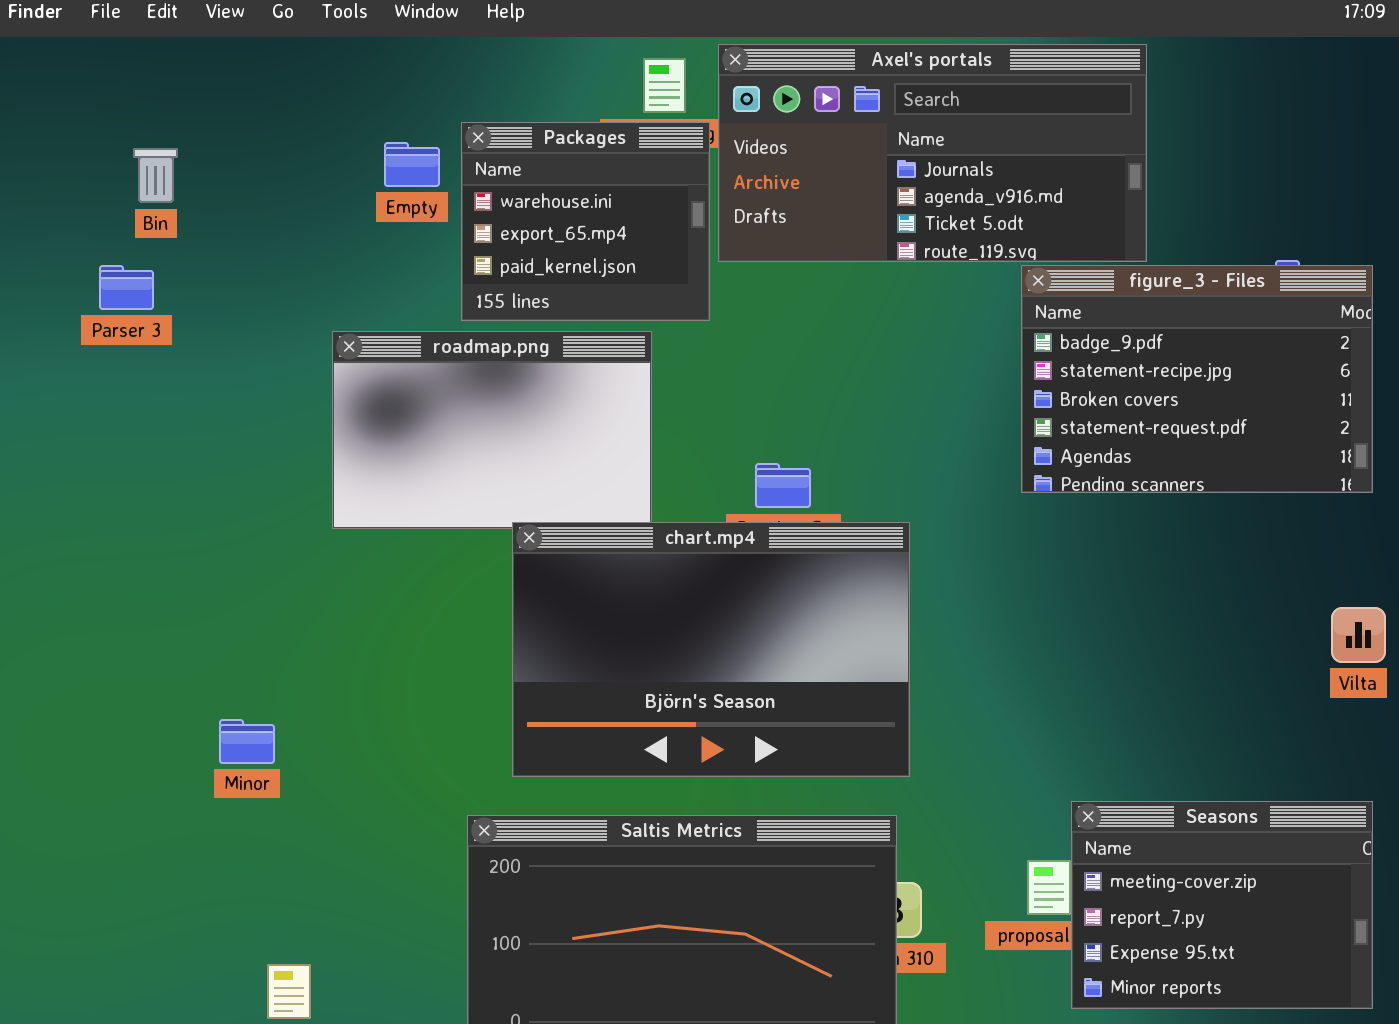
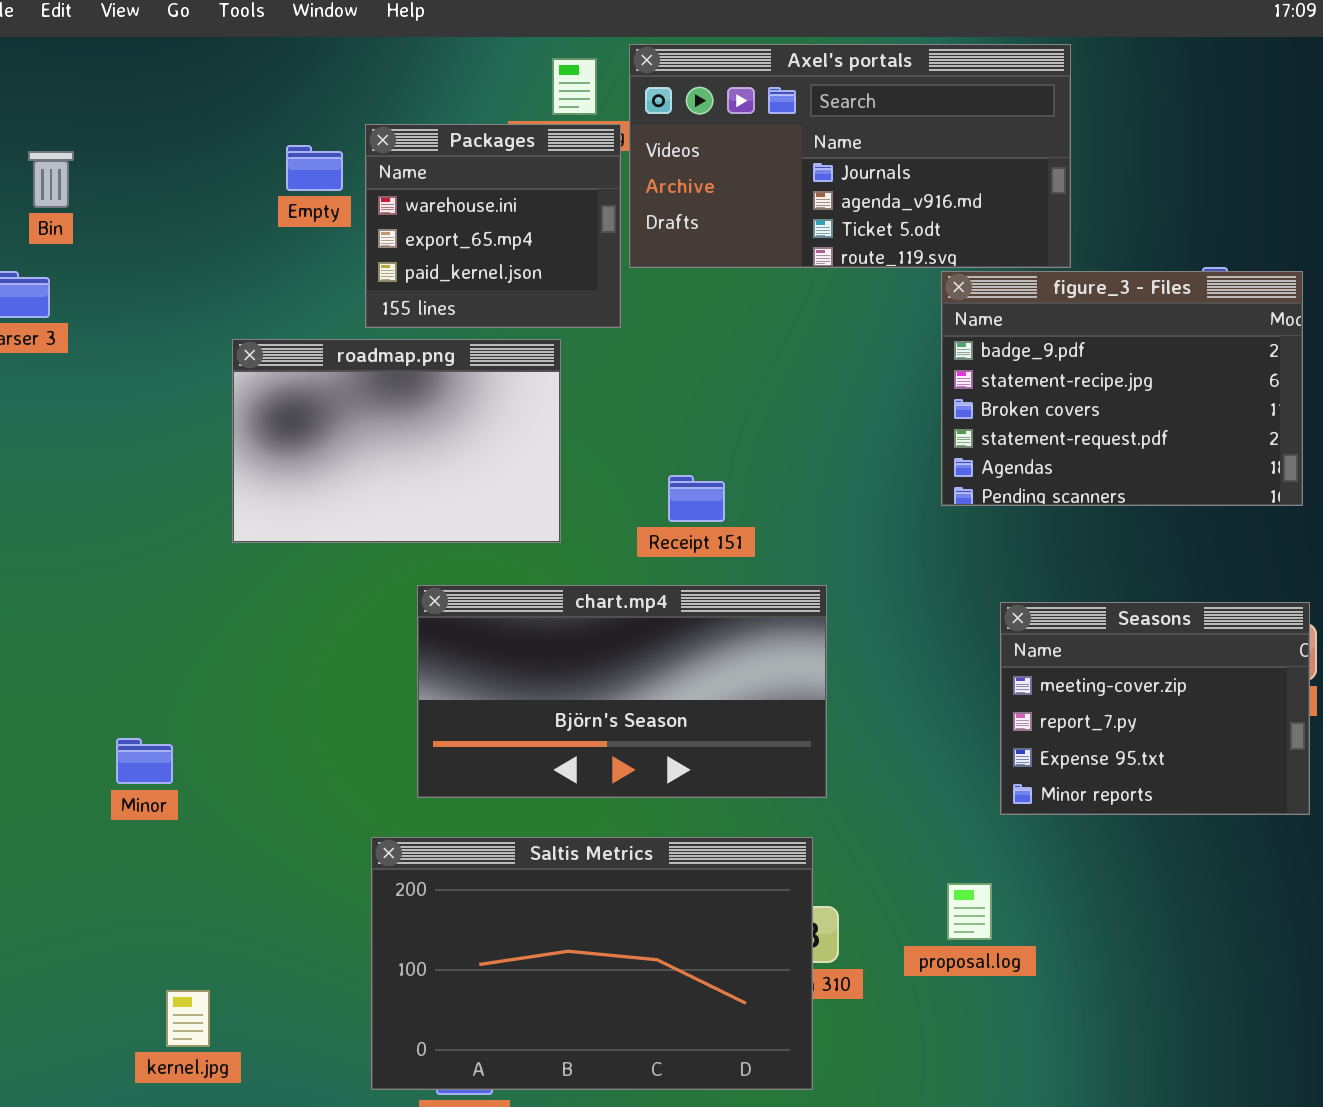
chart.mp4: [512,522,910,777] -> [417,585,827,798], resized
Seasons: [1071,801,1373,1009] -> [1000,602,1310,815], moved

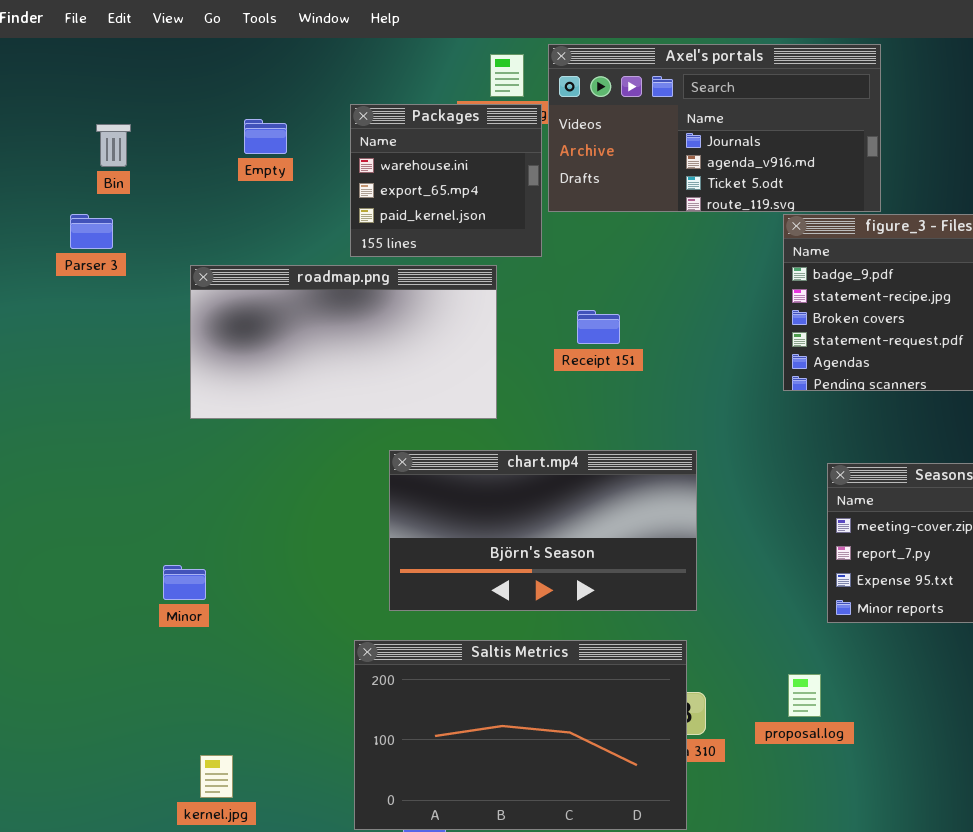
Empty: [286,145,343,191] -> [244,119,287,154], moved
roadmap.png: [232,339,561,543] -> [190,265,497,419], resized
Receipt 151: [668,475,725,522] -> [577,310,620,344], moved

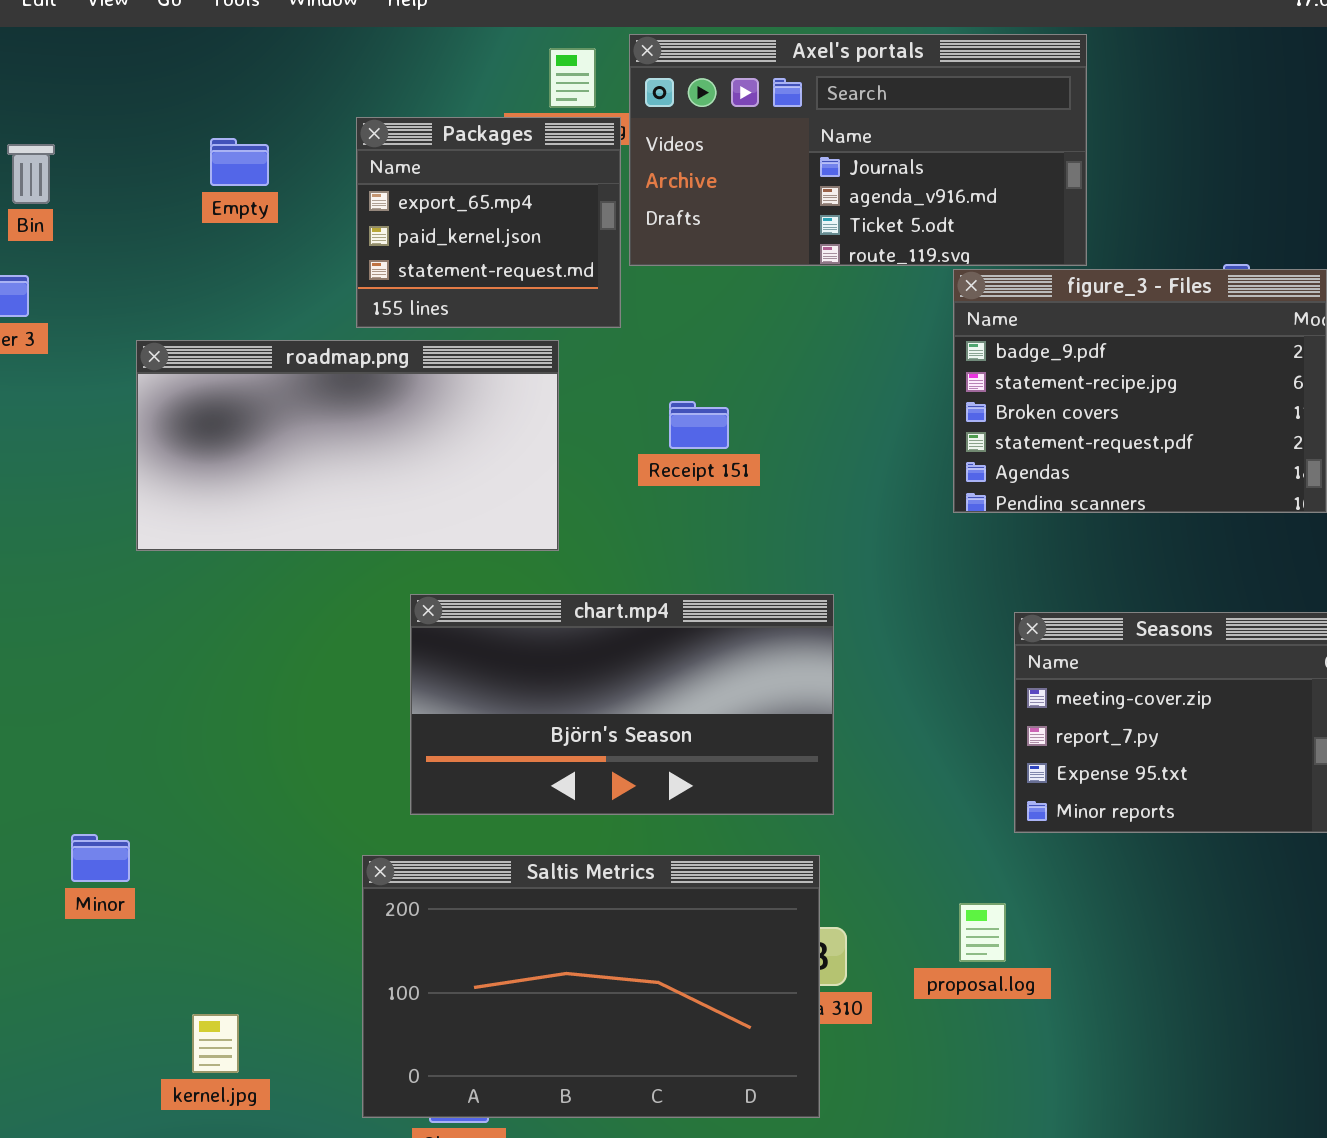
Packages: [350,104,542,257] -> [356,117,621,328], scrolled down 1 row
Minor: [163,565,206,600] -> [71,834,130,882], moved
kernel.jpg: [200,755,233,798] -> [192,1014,239,1073], moved

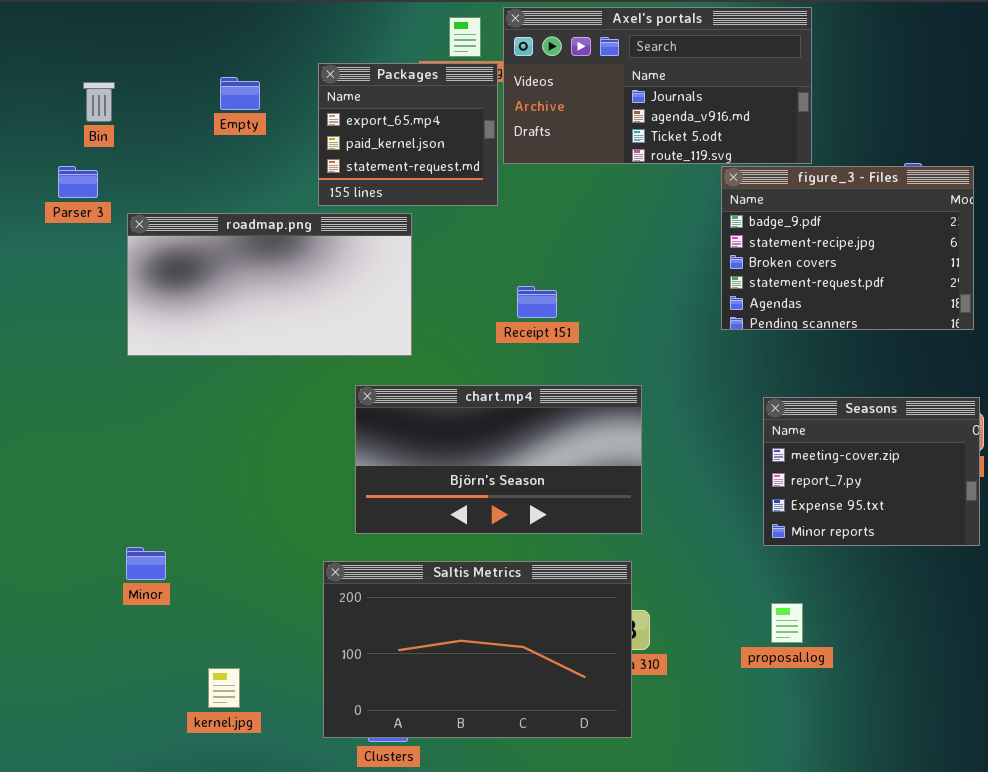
roadmap.png: [136,340,559,551] -> [127,213,412,356], moved
Receipt 151: [669,401,729,449] -> [517,286,557,318], moved
proposal.log: [959,903,1006,962] -> [771,603,803,643], moved

